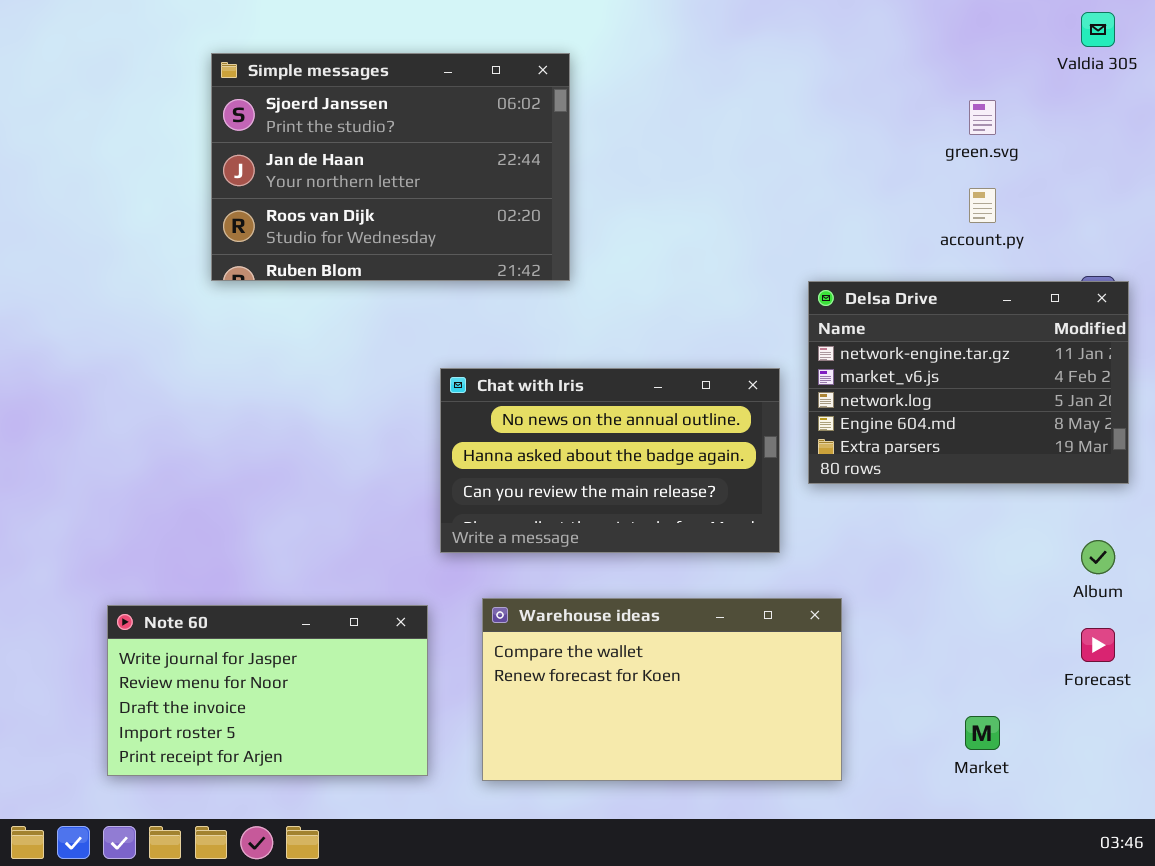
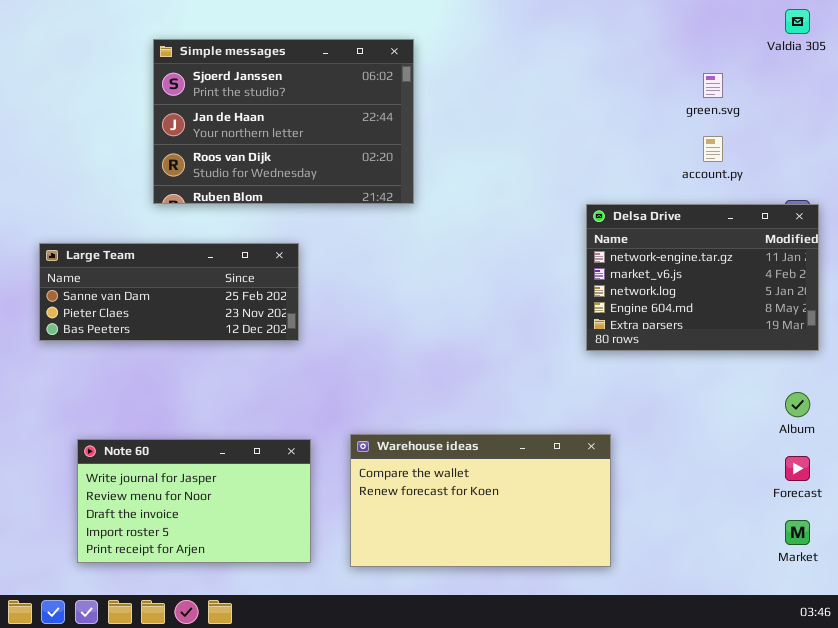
Large Team: none -> [39,243,299,341], opened
Chat with Iris: [440,368,780,553] -> none, closed
Market: [965,716,1000,750] -> [785,520,810,545], moved

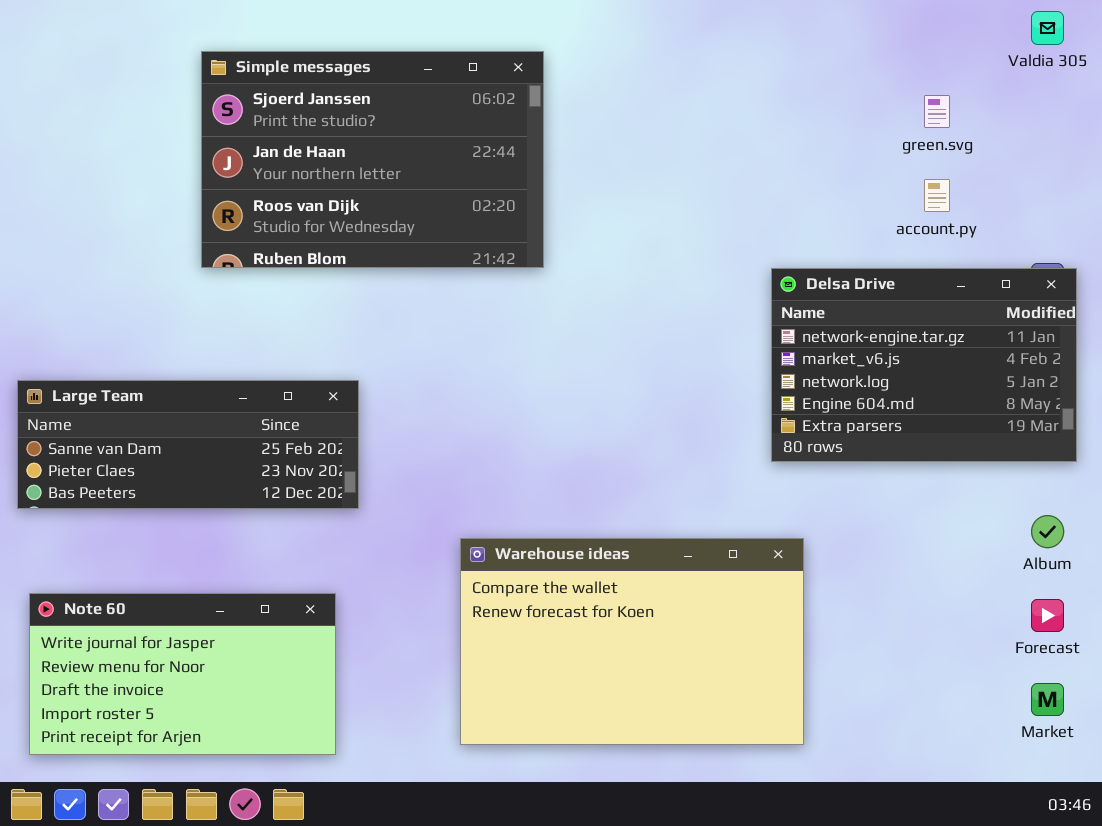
Large Team: [39,243,299,341] -> [17,380,359,509], moved
Warehouse ideas: [350,434,611,567] -> [460,538,804,745], resized
Note 60: [77,439,311,563] -> [29,593,336,755], moved

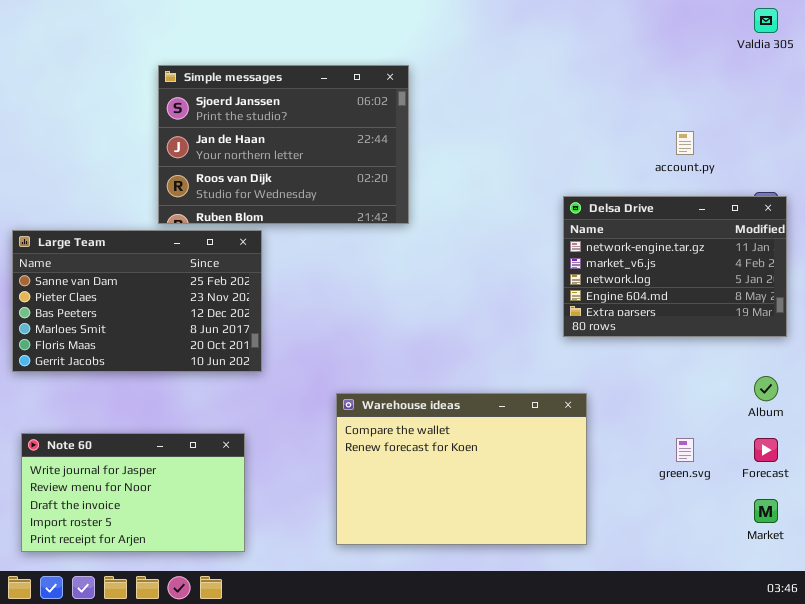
Simple messages: [201,51,544,268] -> [158,65,409,224], moved
green.svg: [924,95,950,128] -> [676,438,694,462], moved
Large Team: [17,380,359,509] -> [12,230,262,372], resized

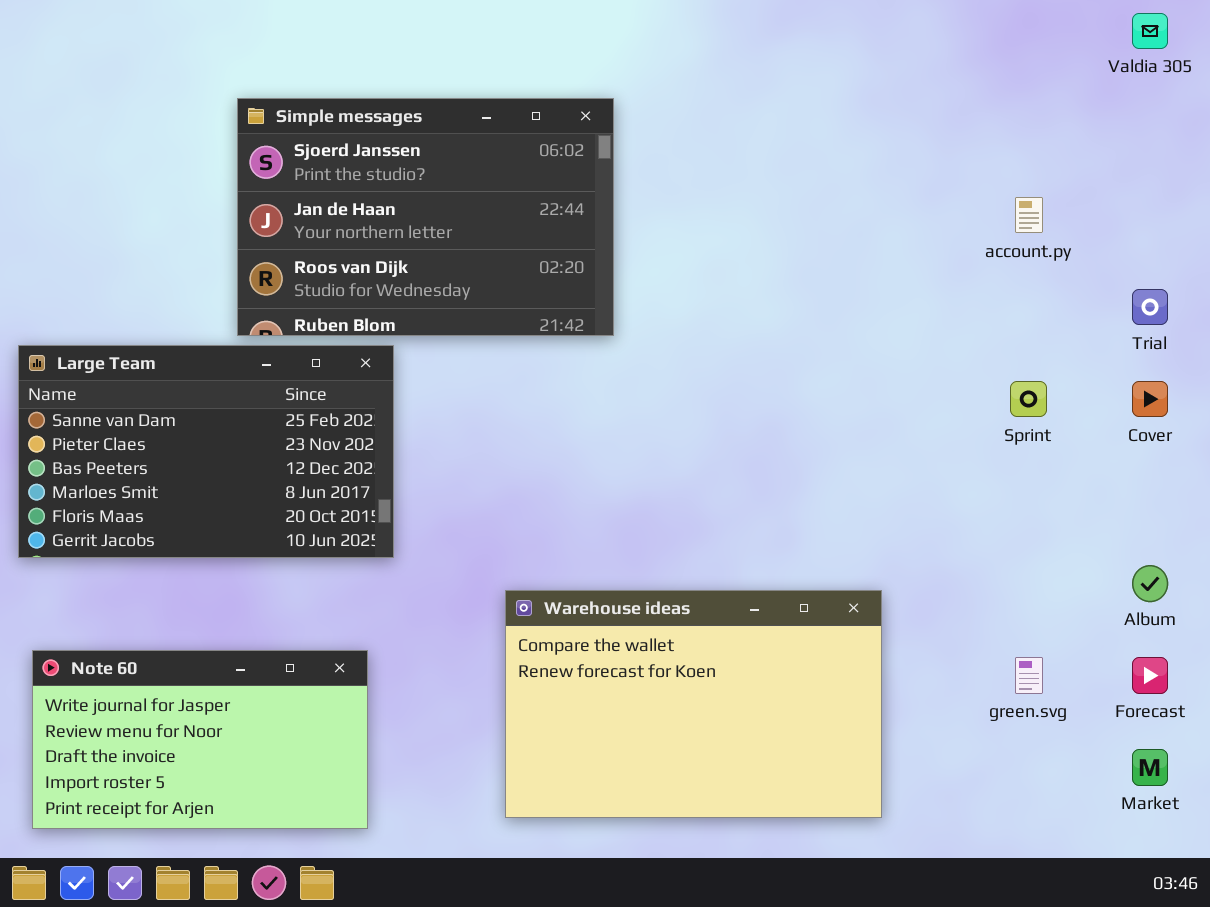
Delsa Drive: [563,196,787,337] -> none, closed

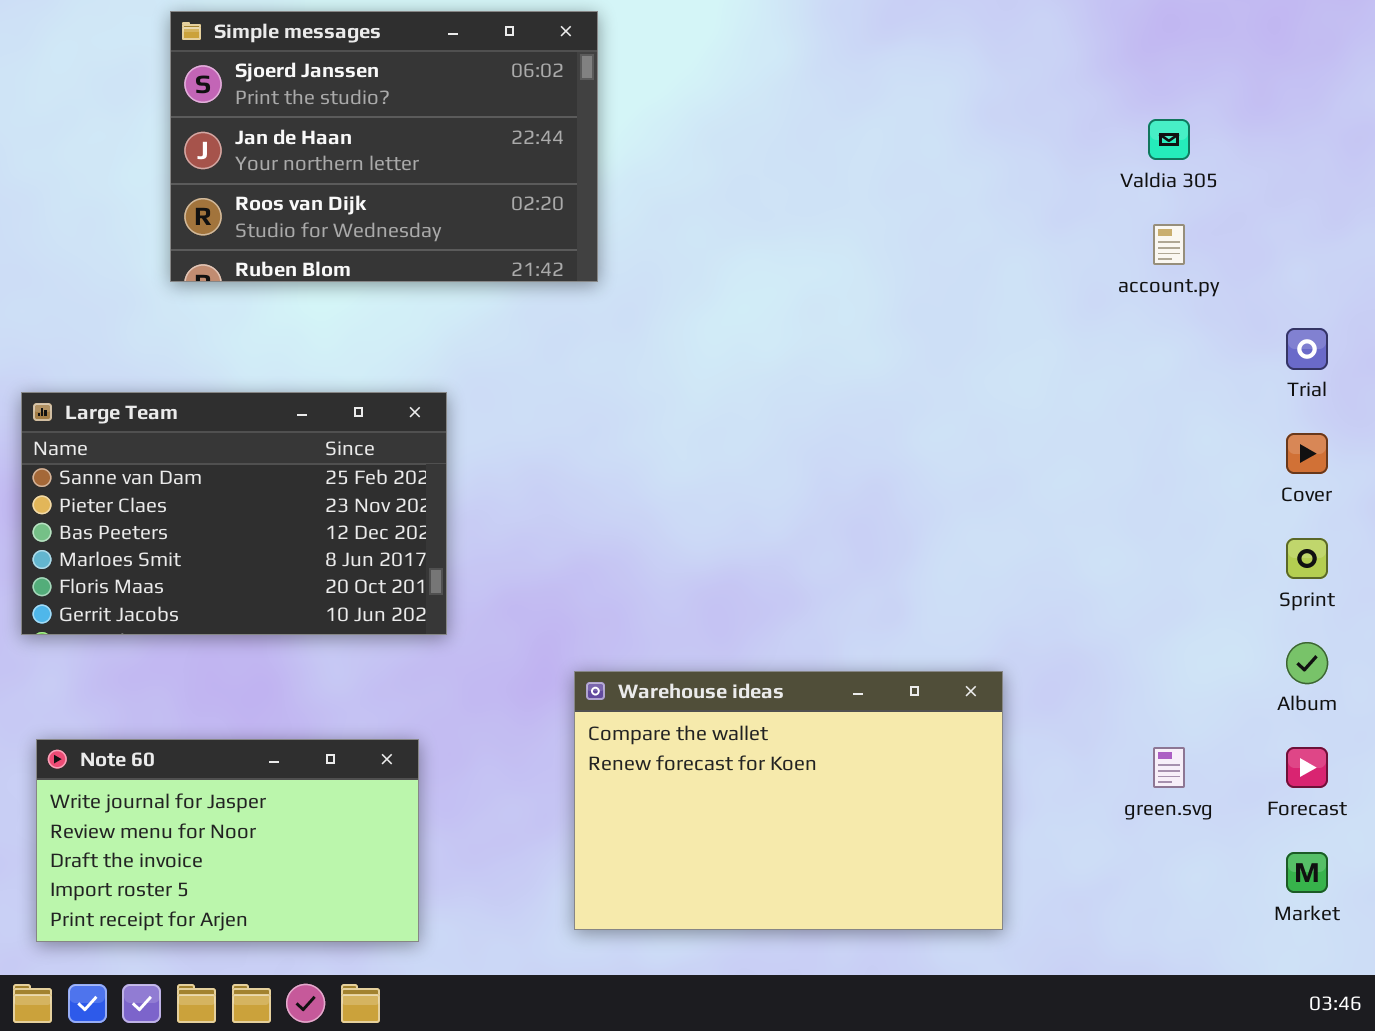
Valdia 305: [1132,13,1168,49] -> [1148,119,1190,160], moved
Simple messages: [237,98,614,336] -> [170,11,598,282], moved
Sprint: [1010,381,1047,417] -> [1286,538,1328,579], moved

